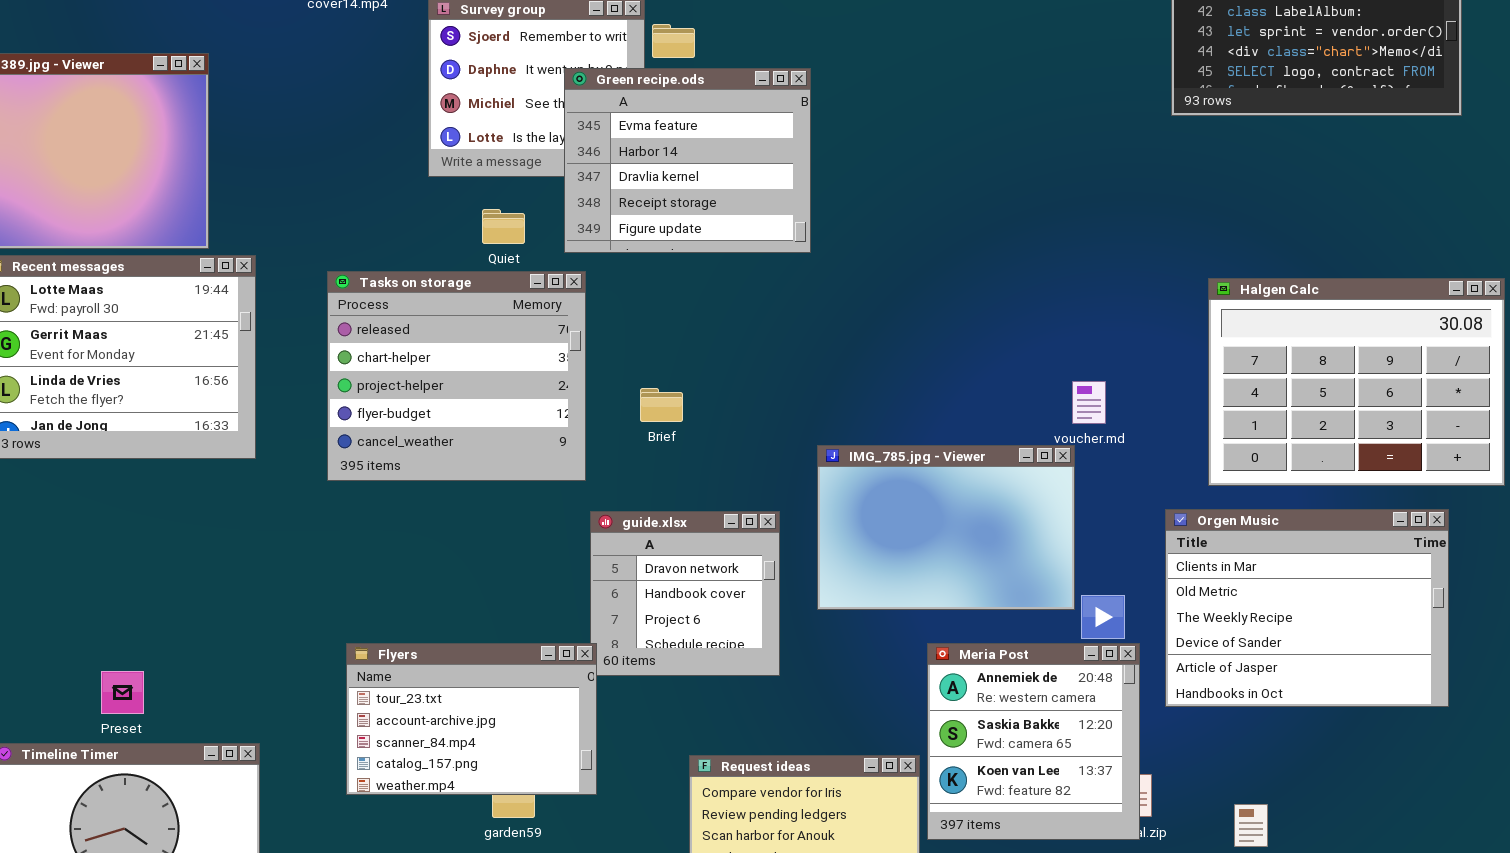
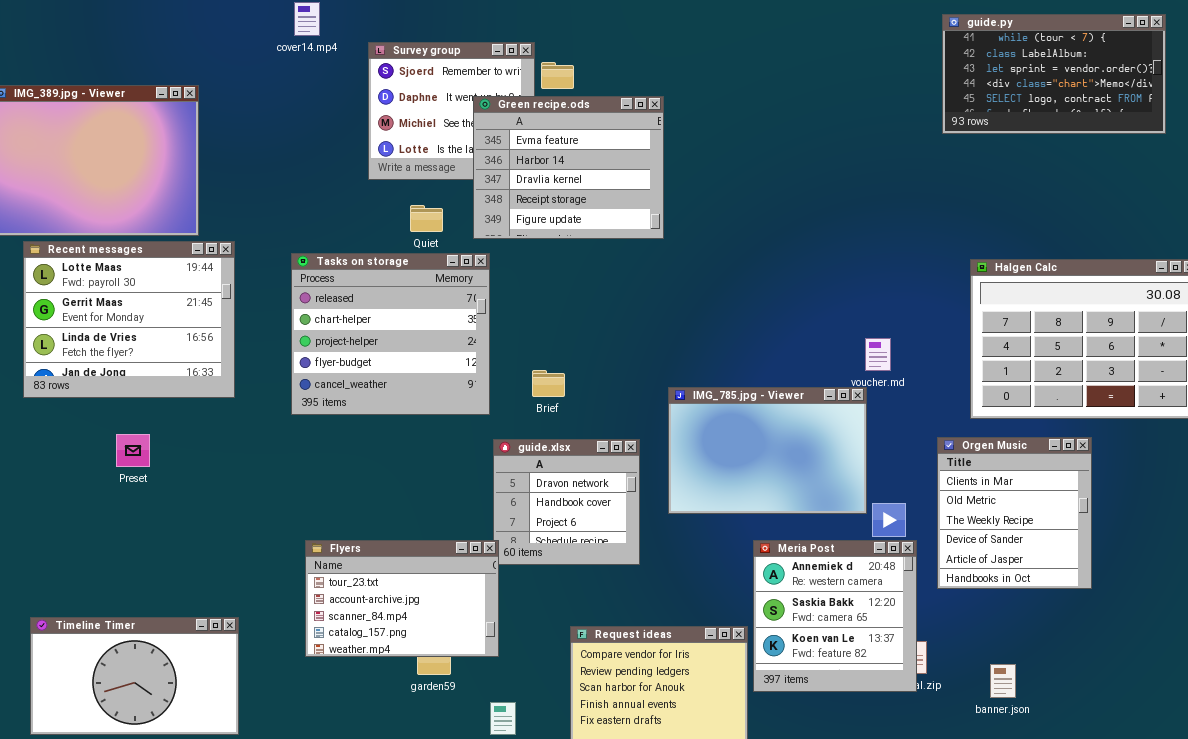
Brief: [640,388,683,422] -> [532,370,565,397], moved
Orgen Music: [1165,509,1449,707] -> [937,437,1092,589], resized
Preset: [101,671,144,714] -> [116,434,150,467], moved

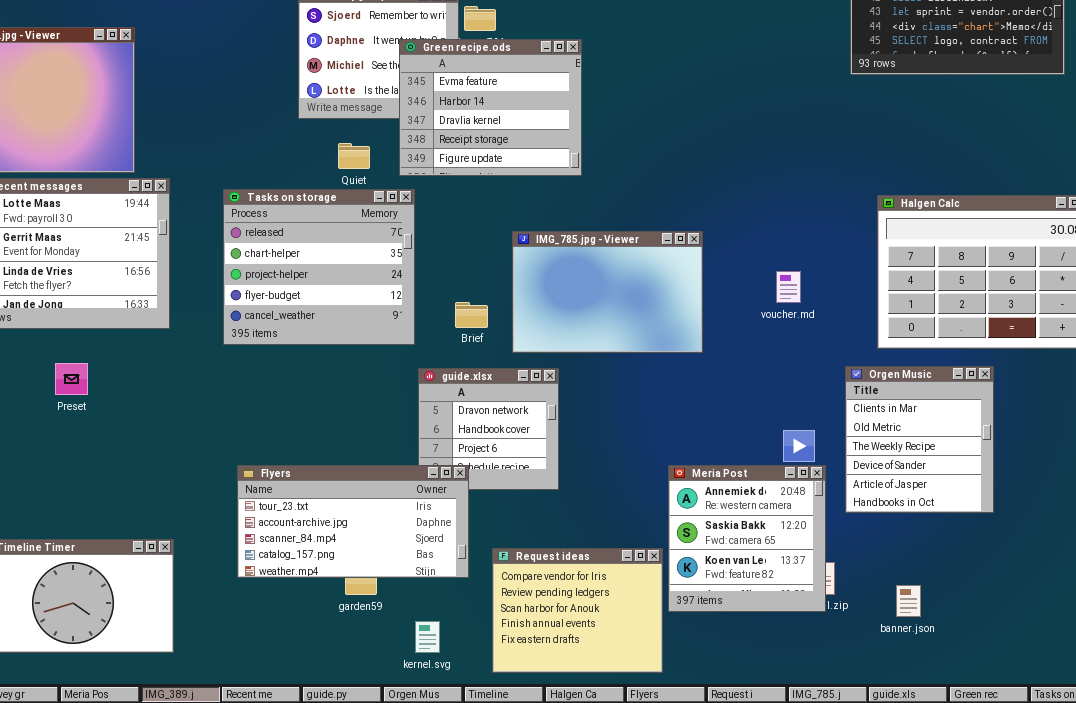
IMG_785.jpg - Viewer: [668,387,867,514] -> [512,231,703,353], moved
Flyers: [305,540,499,657] -> [237,465,469,578], resized

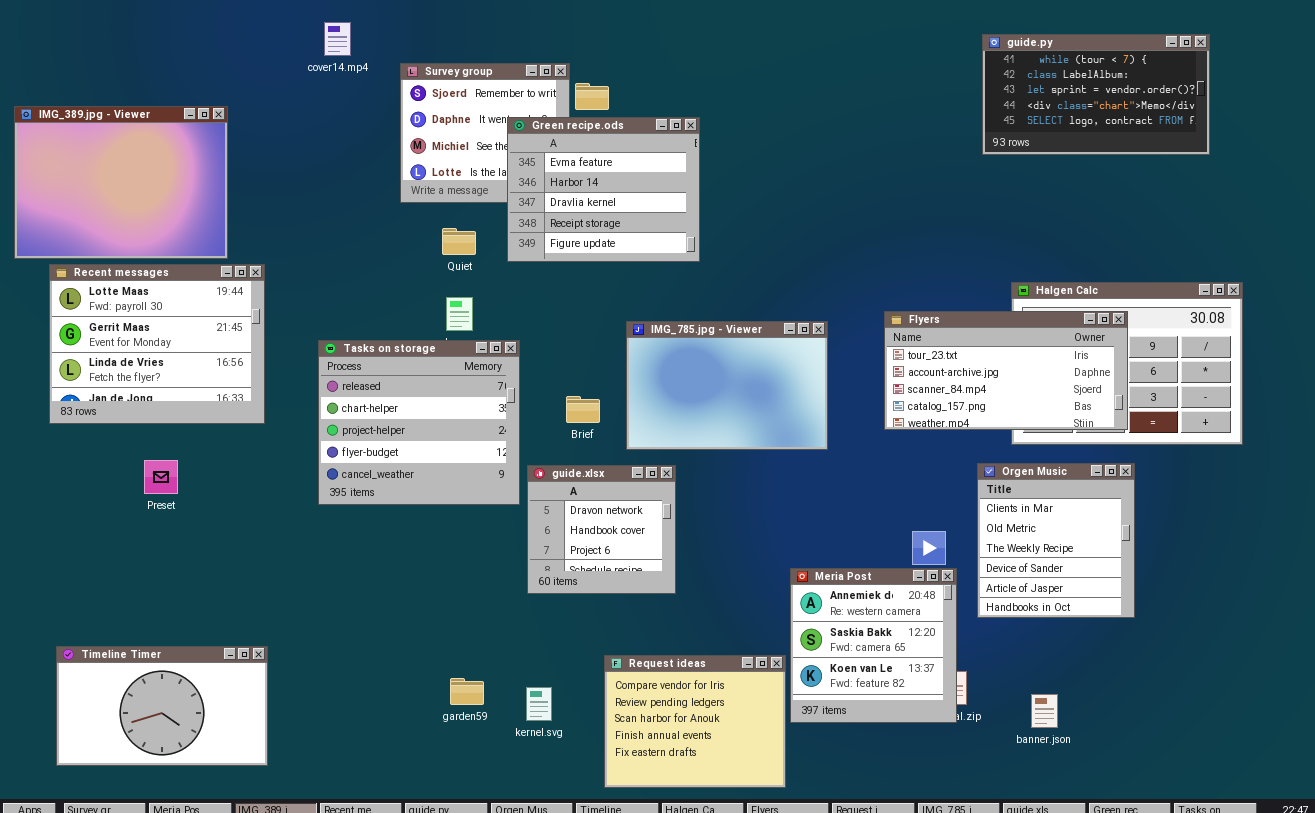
Tasks on storage: [223,189,415,345] -> [318,340,520,505], moved
Flyers: [237,465,469,578] -> [884,311,1128,430], moved
kernel.svg: [415,621,440,653] -> [526,687,552,721], moved

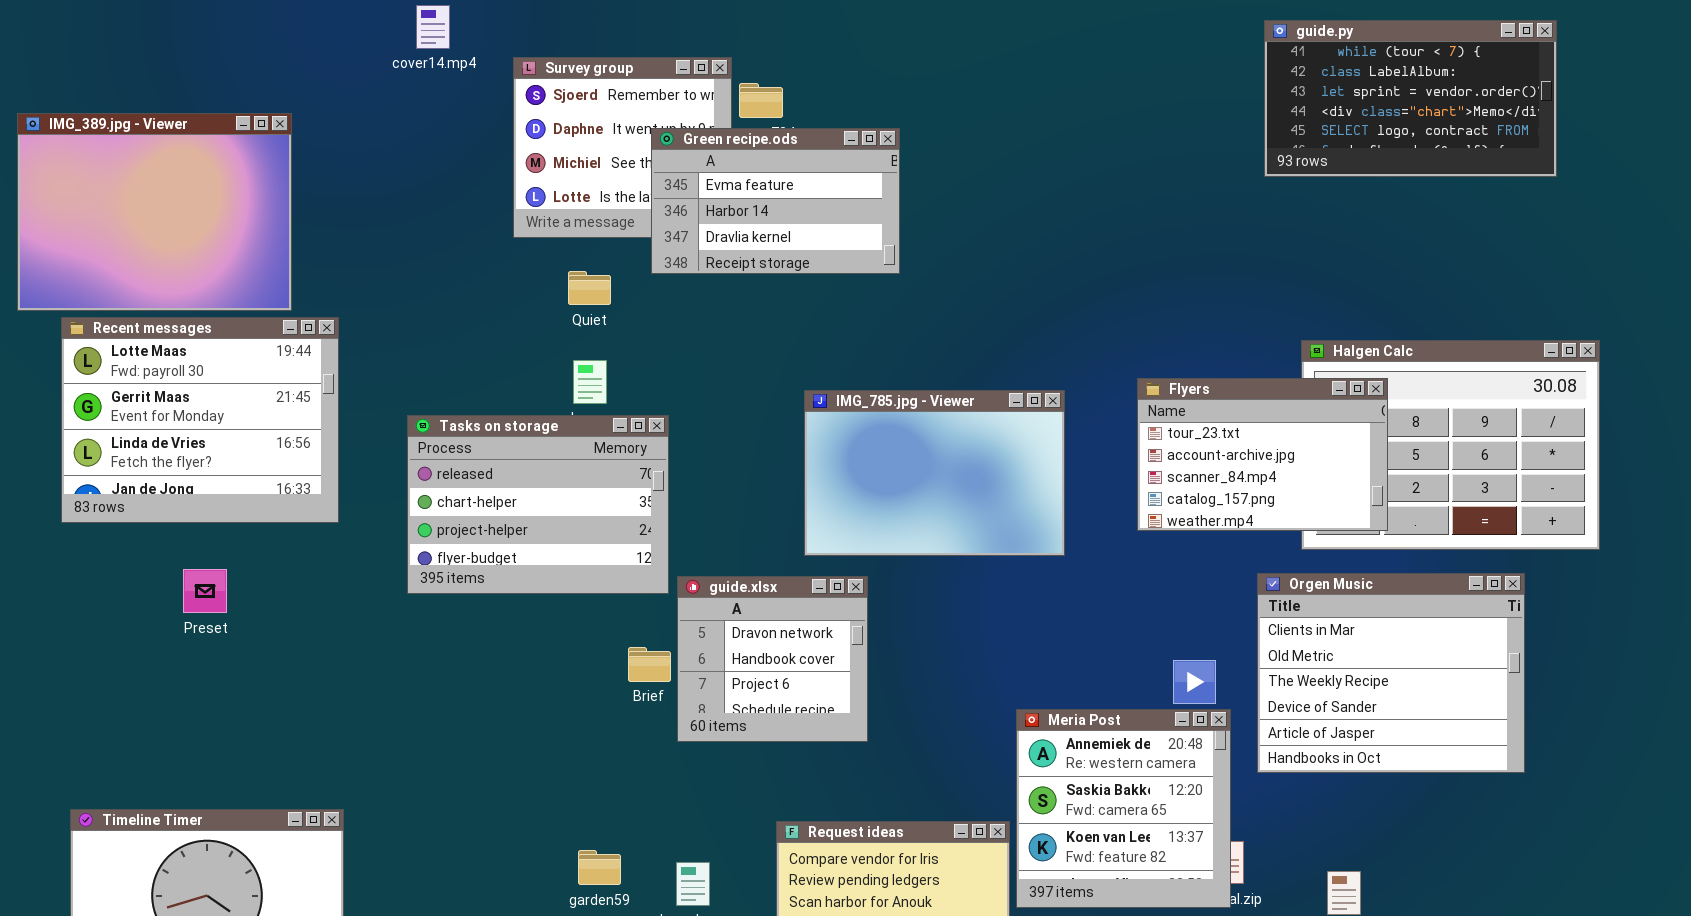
Green recipe.ods: [507,117,700,262] -> [651,128,900,274], resized
Flyers: [884,311,1128,430] -> [1137,378,1388,531], resized
Tasks on storage: [318,340,520,505] -> [407,415,669,594], resized
Brief: [566,396,600,423] -> [628,647,671,682], moved
Orgen Music: [977,463,1135,618] -> [1257,573,1525,773], resized

